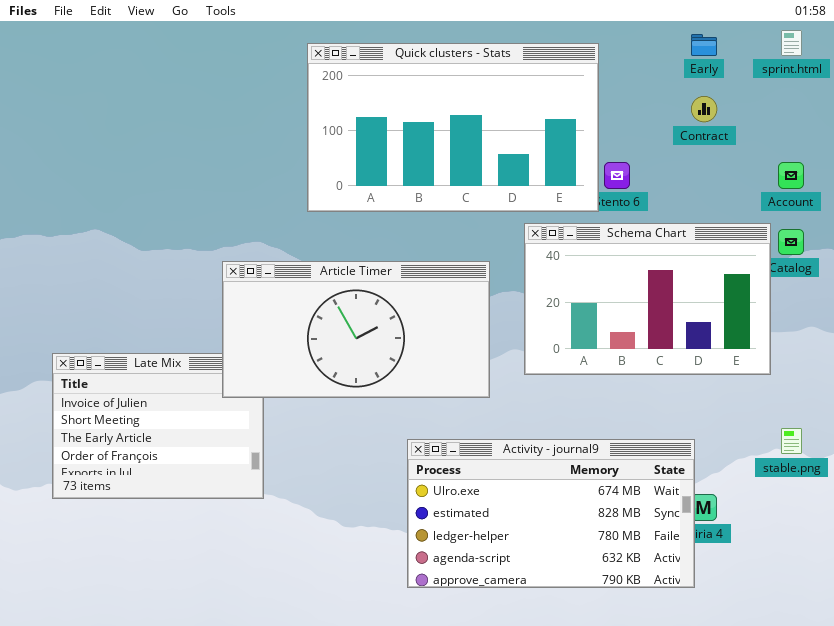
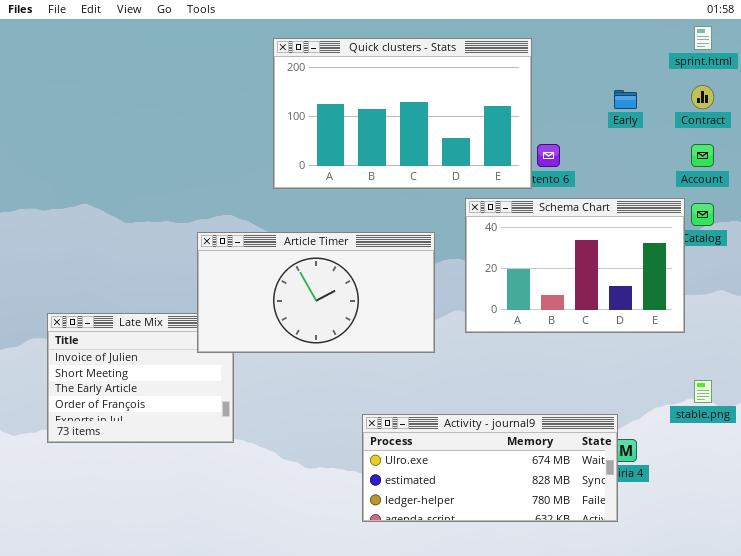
Early: [691,34,717,56] -> [614,90,637,109], moved
Contract: [691,96,717,122] -> [691,85,714,109], moved
Activity - journal9: [407,439,695,588] -> [362,414,618,522], resized

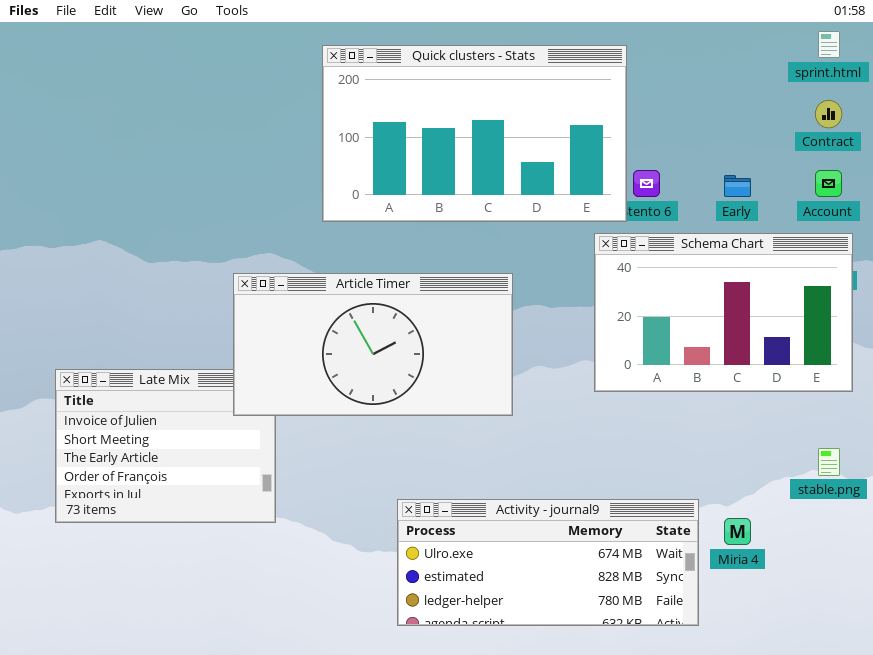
Early: [614,90,637,109] -> [724,175,751,197], moved
Schema Chart: [465,198,685,333] -> [594,233,853,392], moved
Activity - journal9: [362,414,618,522] -> [397,499,699,626], moved

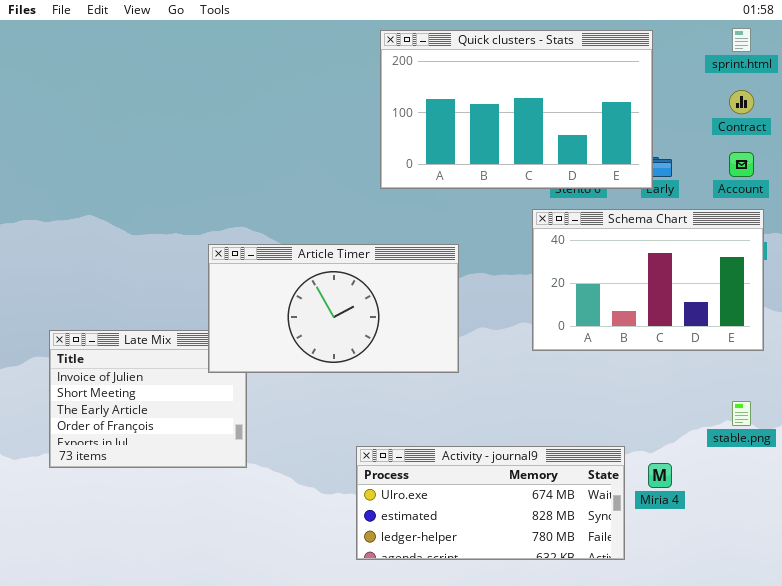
Quick clusters - Stats: [322,45,627,222] -> [380,30,653,189], moved

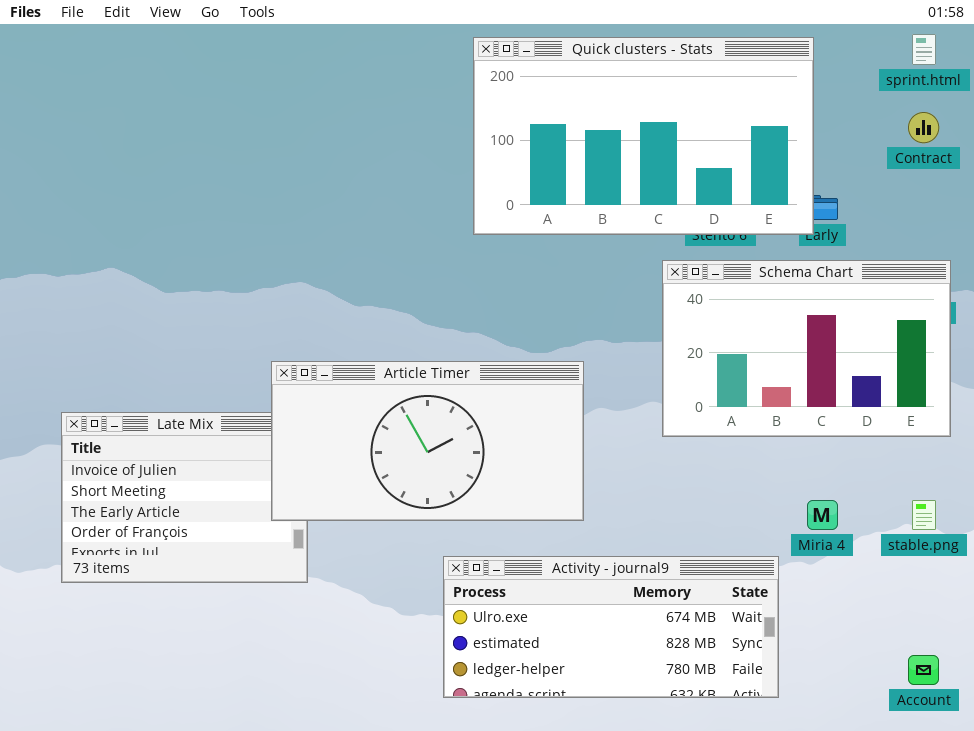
Account: [729,152,754,177] -> [908,655,939,685], moved
Article Timer: [208,244,459,373] -> [271,361,584,521], moved
Miria 4: [648,463,672,488] -> [807,500,838,530], moved

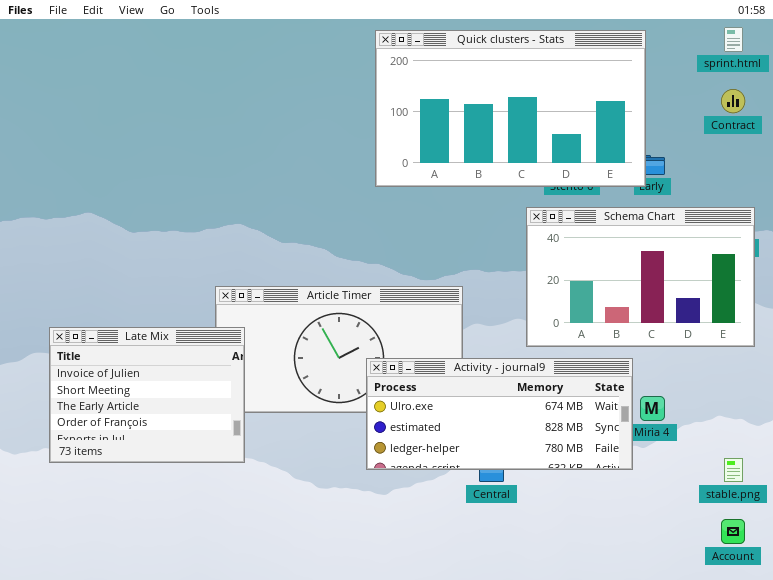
Late Mix: [61,412,308,583] -> [49,327,245,463], raised
stable.png: [912,500,936,530] -> [724,458,743,482], moved
Activity - journal9: [443,556,779,698] -> [366,358,633,470], moved

